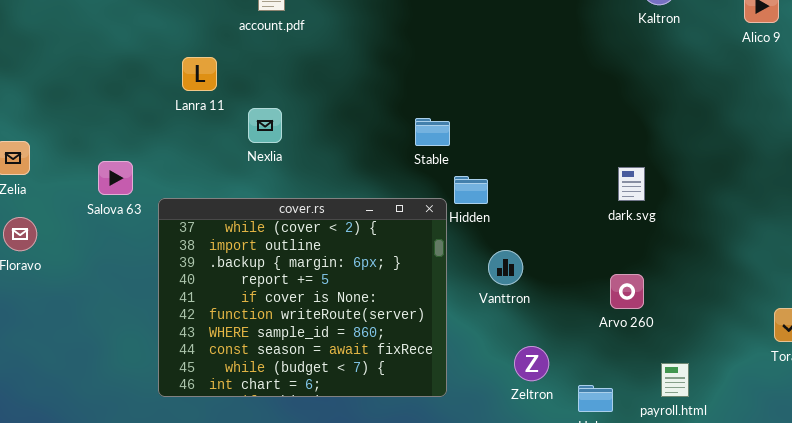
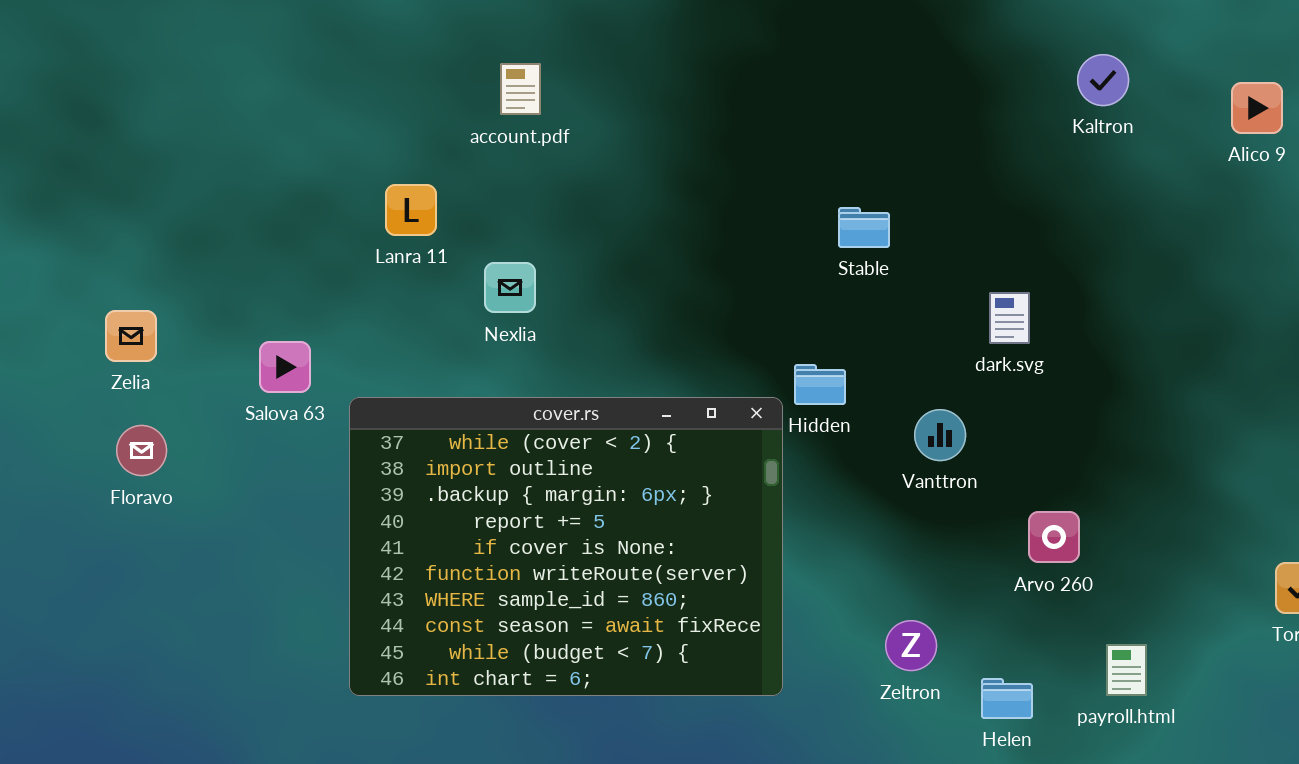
Stable: [415,118,450,146] -> [838,207,890,248], moved
dark.svg: [618,167,645,201] -> [989,292,1030,344], moved
Vanttron: [488,250,523,285] -> [914,409,966,461], moved

